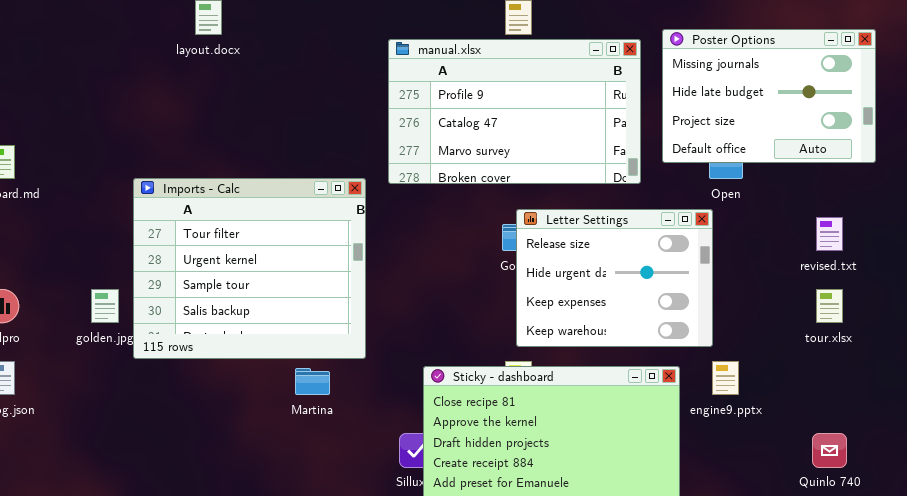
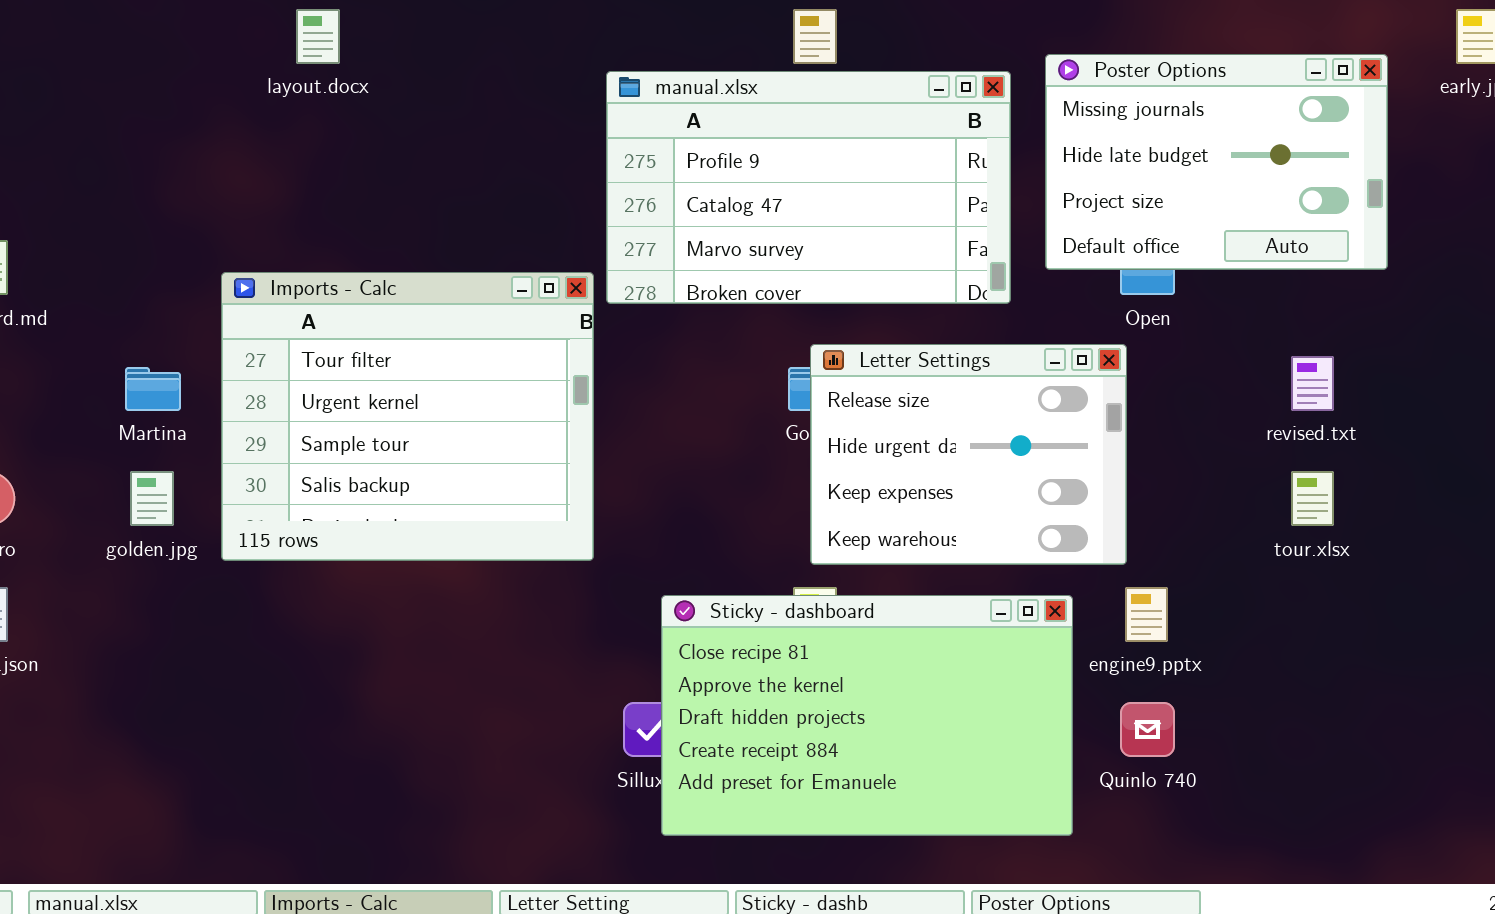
Imports - Calc: [133,178,366,359] -> [221,272,594,561], moved
Martina: [295,368,330,395] -> [125,367,181,411], moved
Quinlo 740: [812,433,847,468] -> [1120,702,1175,757], moved

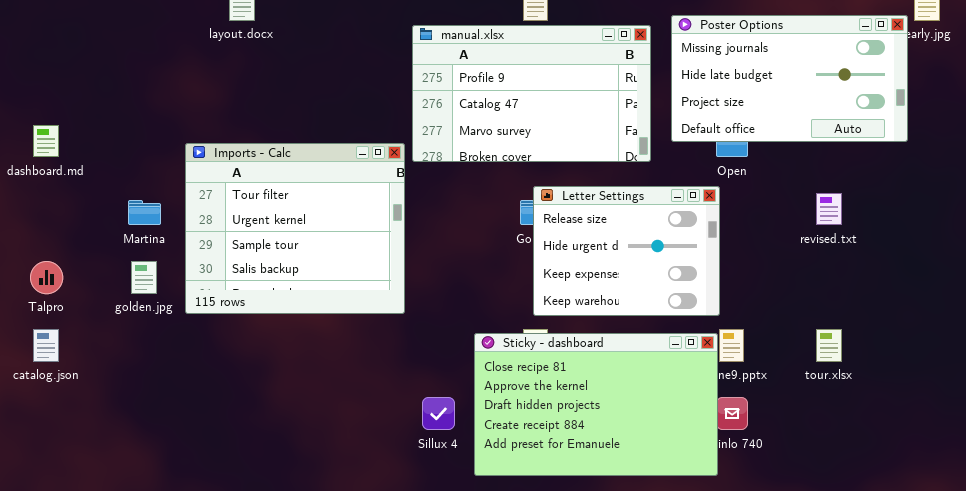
Poster Options: [1045,54,1388,270] -> [671,15,908,142], resized
tour.xlsx: [1291,471,1334,526] -> [816,329,842,362], moved
Sticky - dashboard: [661,595,1073,836] -> [474,333,718,476], moved

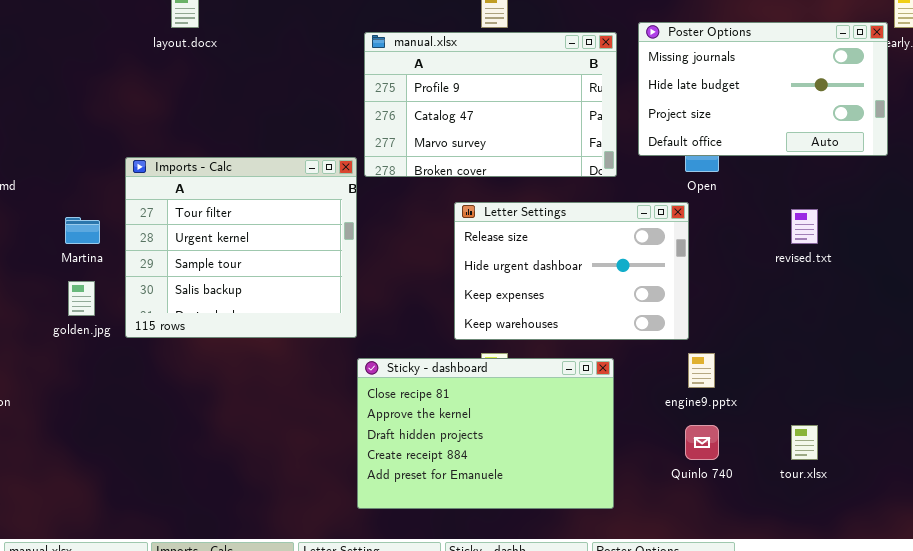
Letter Settings: [533,186,720,316] -> [454,202,689,340], resized
tour.xlsx: [816,329,842,362] -> [791,425,818,460], moved
Sticky - dashboard: [474,333,718,476] -> [357,358,614,509], moved

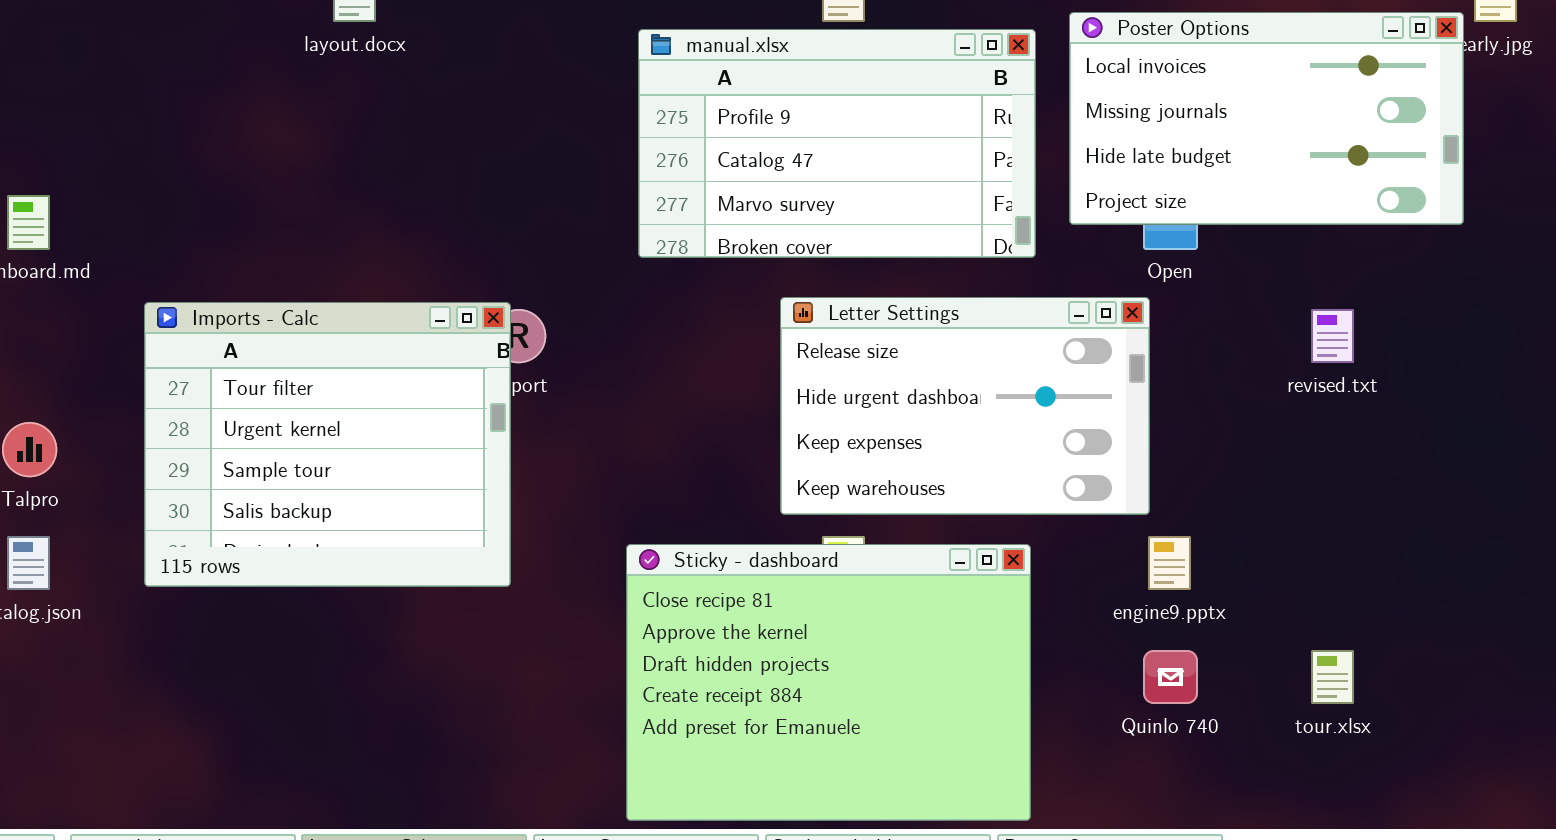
Poster Options: [638,22,888,156] -> [1069,12,1464,225], scrolled up 1 row
Imports - Calc: [125,157,357,338] -> [144,302,511,587], moved
Sticky - dashboard: [357,358,614,509] -> [626,544,1031,821], resized

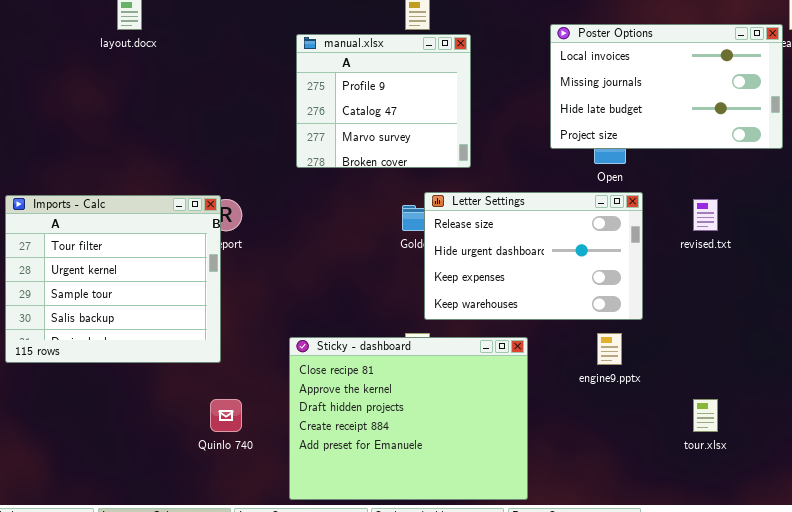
manual.xlsx: [638,29,1036,258] -> [296,34,471,168], resized
Letter Settings: [780,297,1150,515] -> [424,192,643,320], moved
Quinlo 740: [1143,650,1198,704] -> [210,399,242,432], moved

